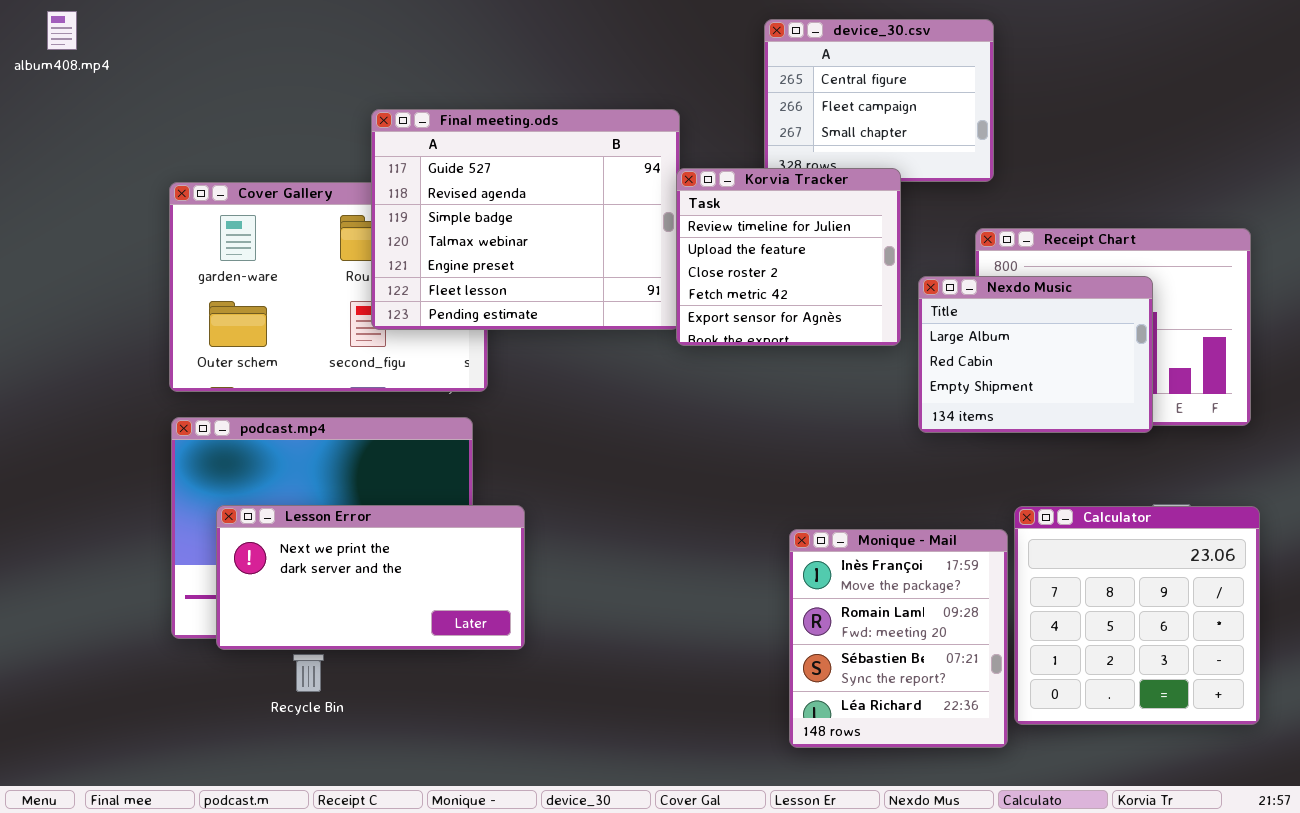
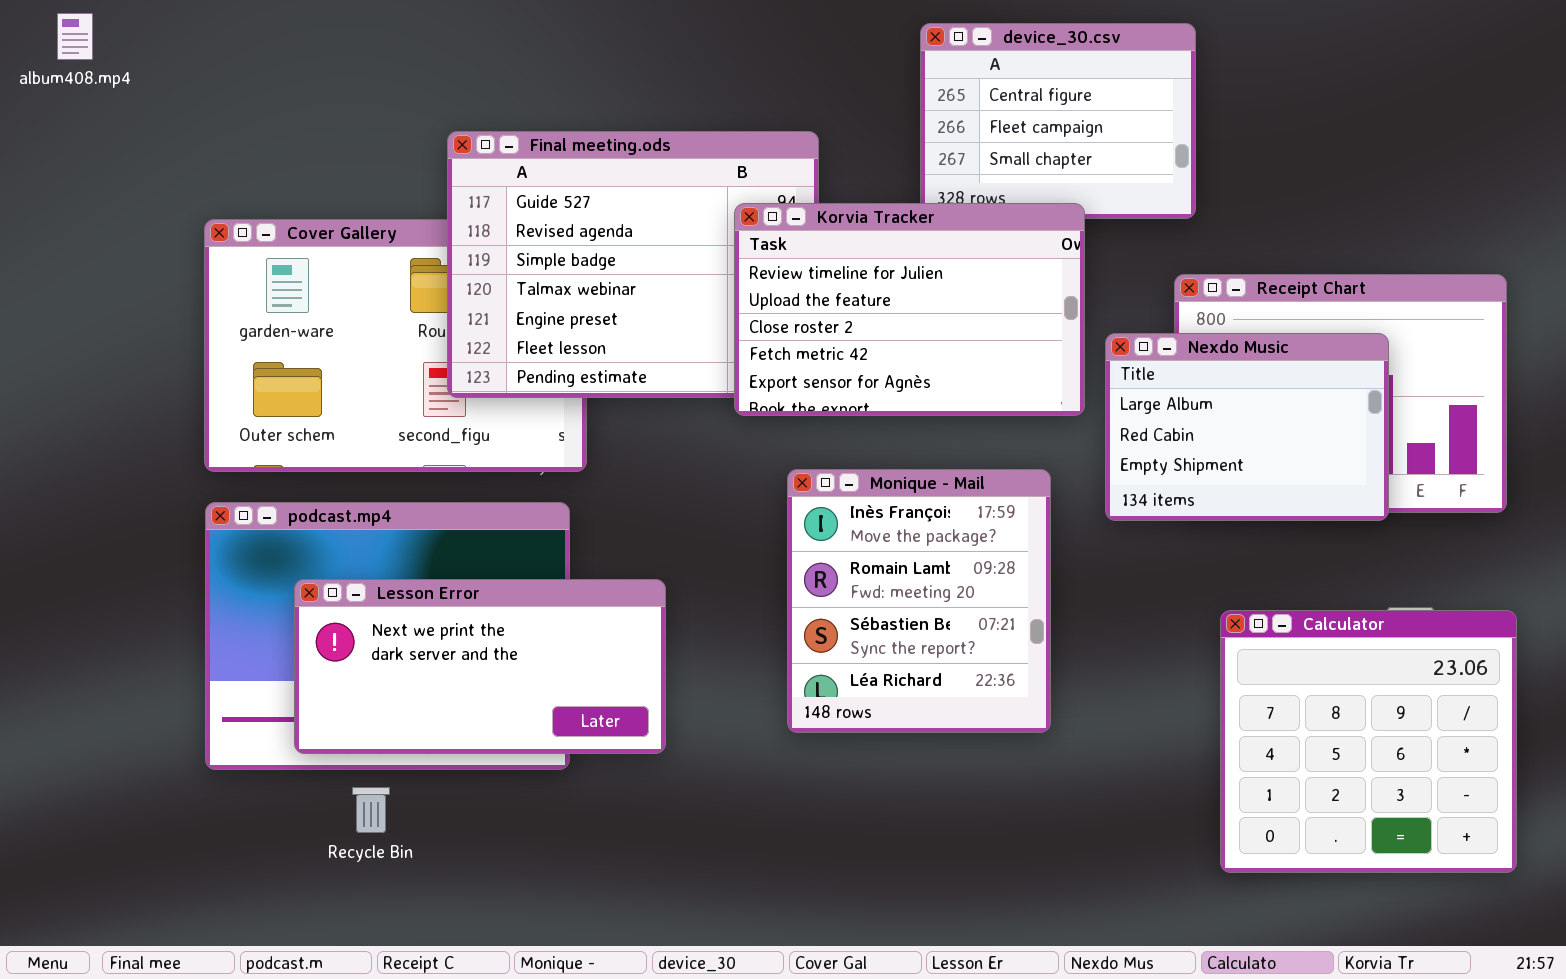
Korvia Tracker: [676,168,901,346] -> [734,203,1085,416], resized
Lesson Error: [216,505,525,650] -> [294,579,666,754], moved
Monique - Mail: [789,529,1008,748] -> [787,469,1051,733], moved

